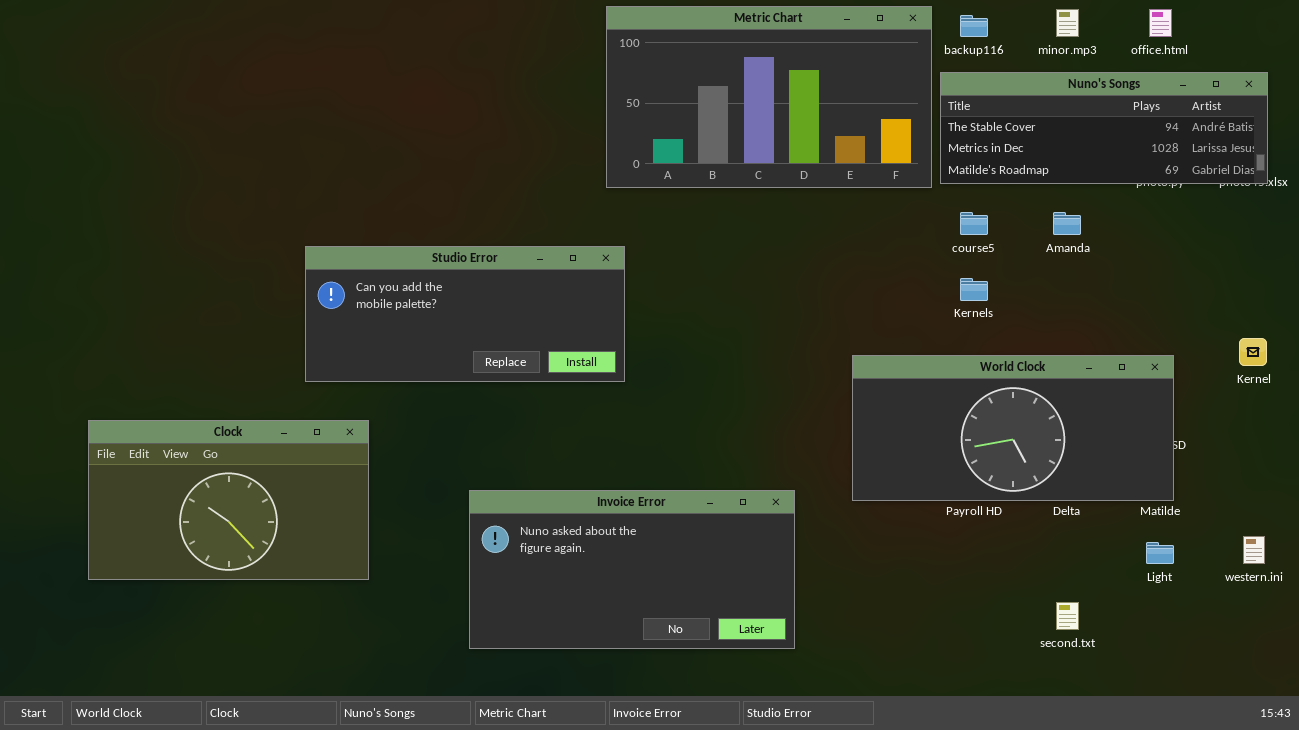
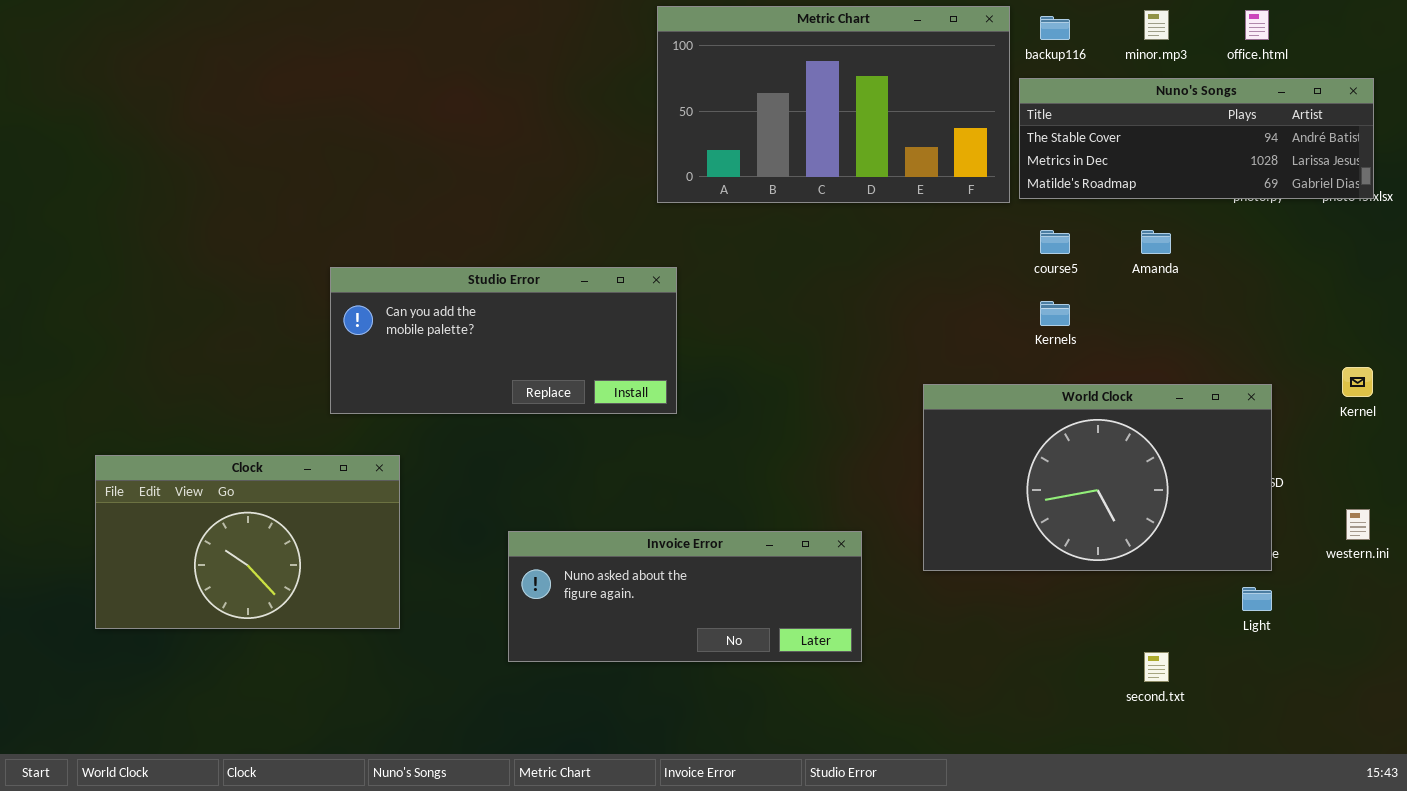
World Clock: [852,355,1174,501] -> [923,384,1272,571], resized
Invoice Error: [469,490,795,649] -> [508,531,862,662], resized
western.ini: [1243,536,1265,564] -> [1346,509,1370,540], moved

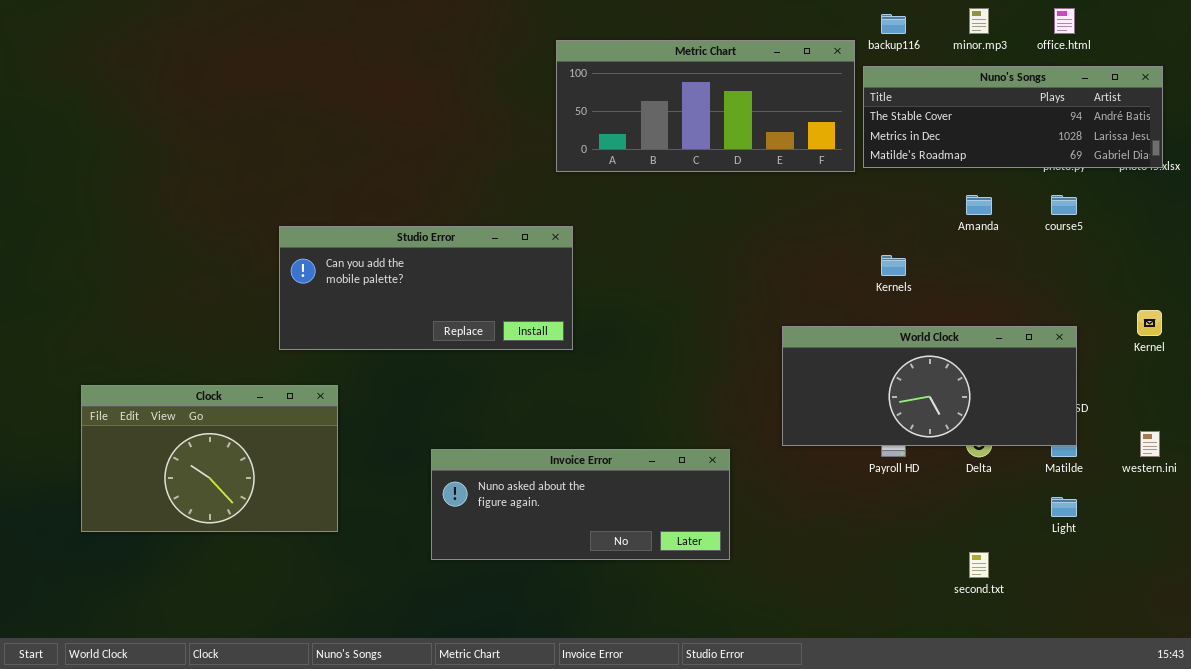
Metric Chart: [657,6,1010,203] -> [556,40,855,172], resized
course5: [1040,230,1070,254] -> [1051,195,1077,215], moved
World Clock: [923,384,1272,571] -> [782,326,1077,446], resized

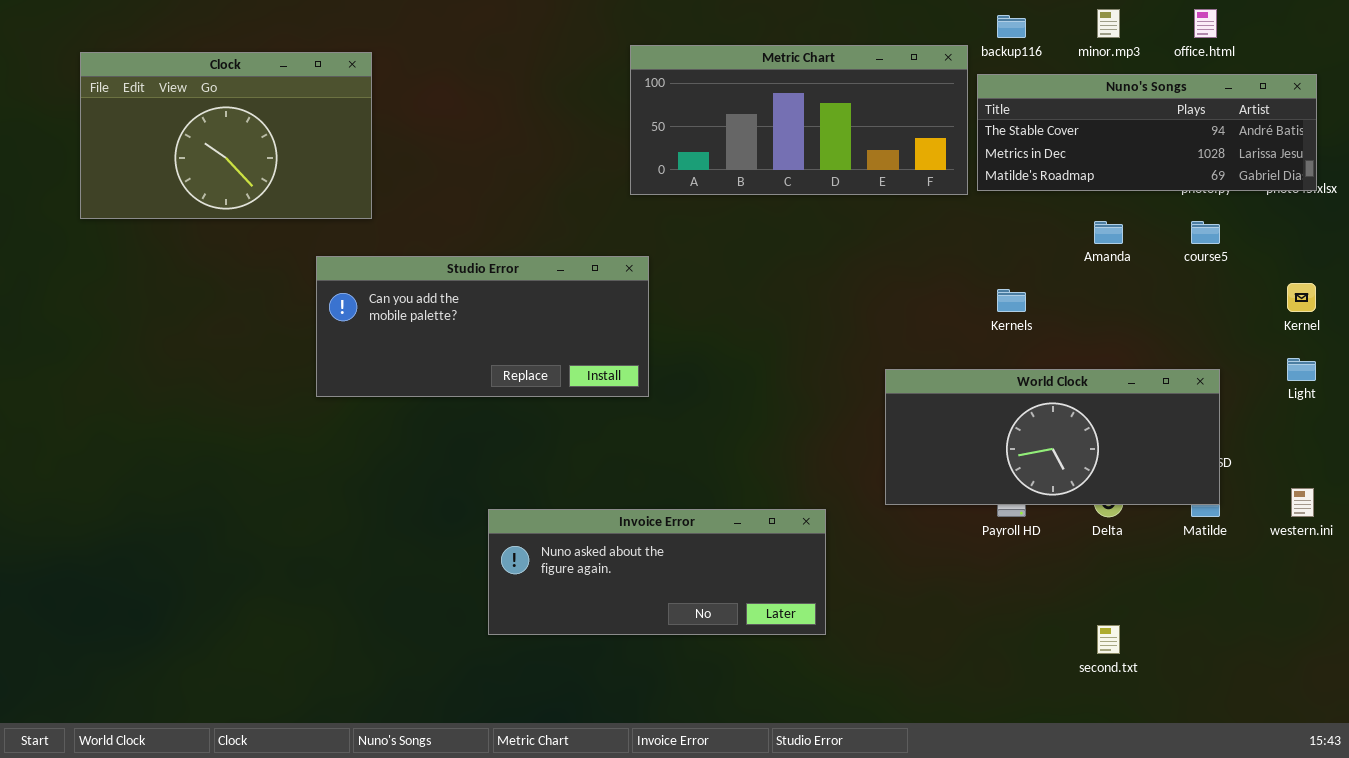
Kernel: [1137,310,1162,336] -> [1287,283,1316,312], moved
Clock: [81,385,338,532] -> [80,52,372,219], moved
Light: [1051,497,1077,517] -> [1287,358,1316,381], moved

